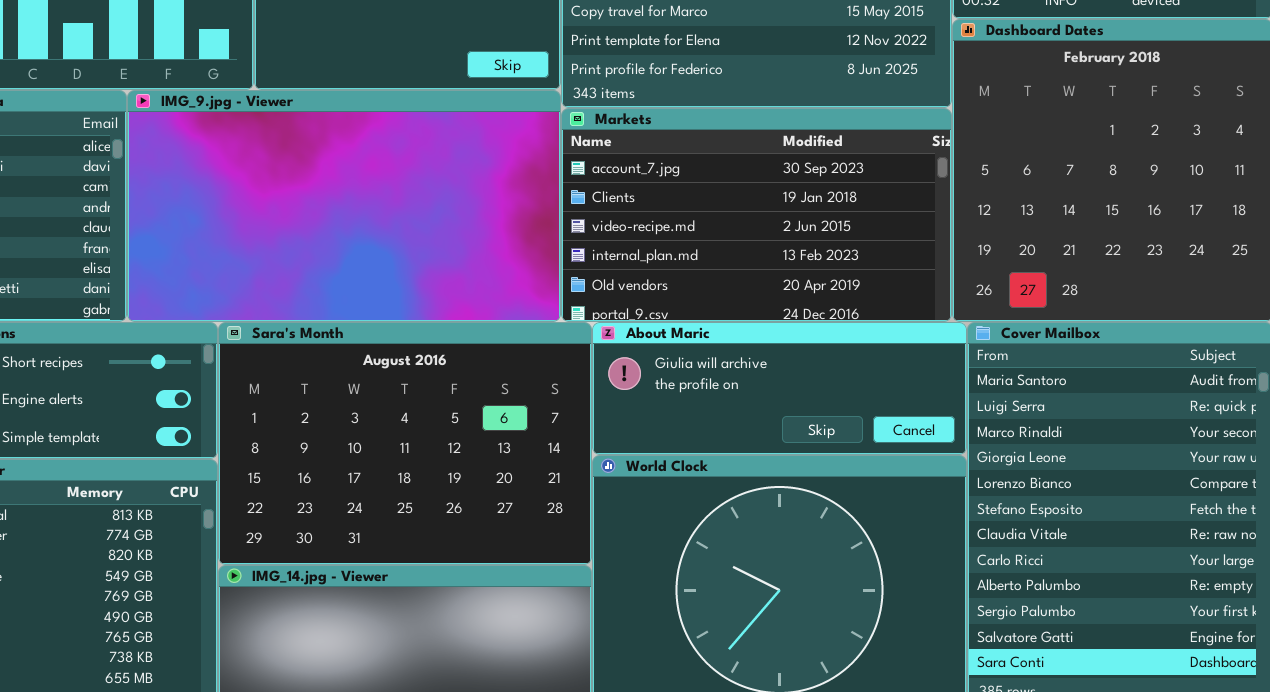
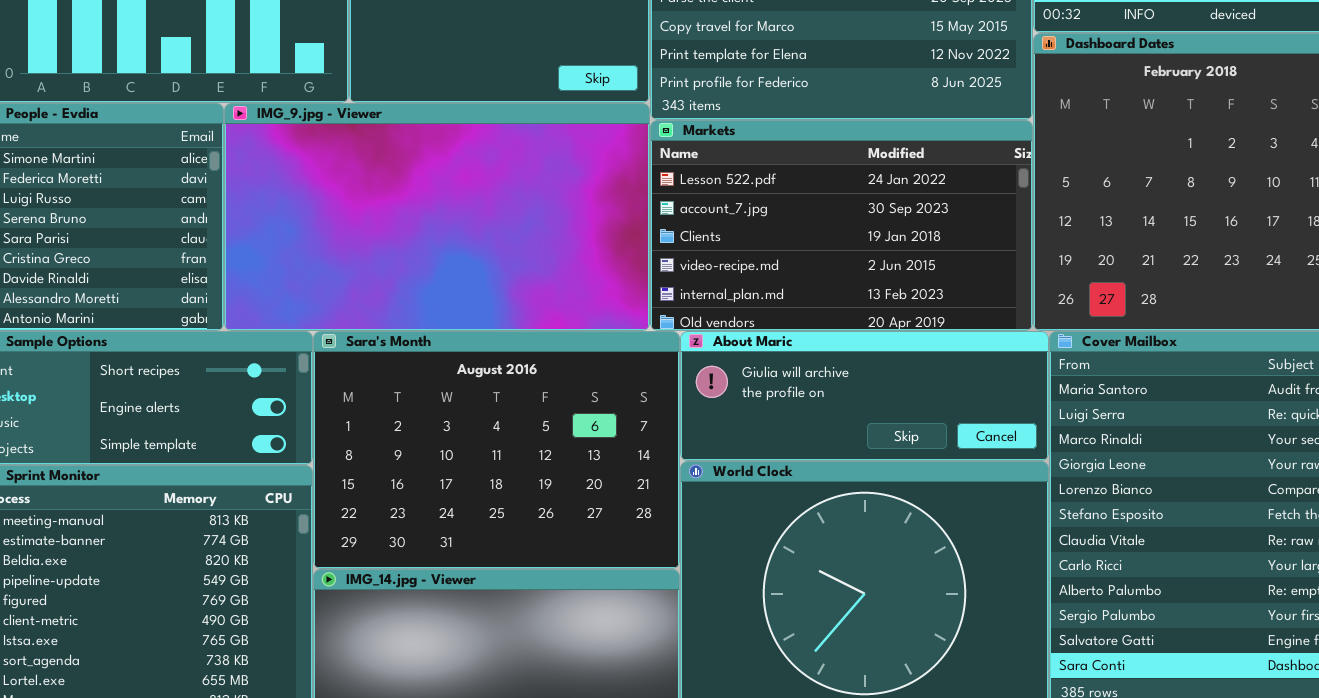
Markets: [561,108,952,322] -> [650,120,1033,331], scrolled up 1 row

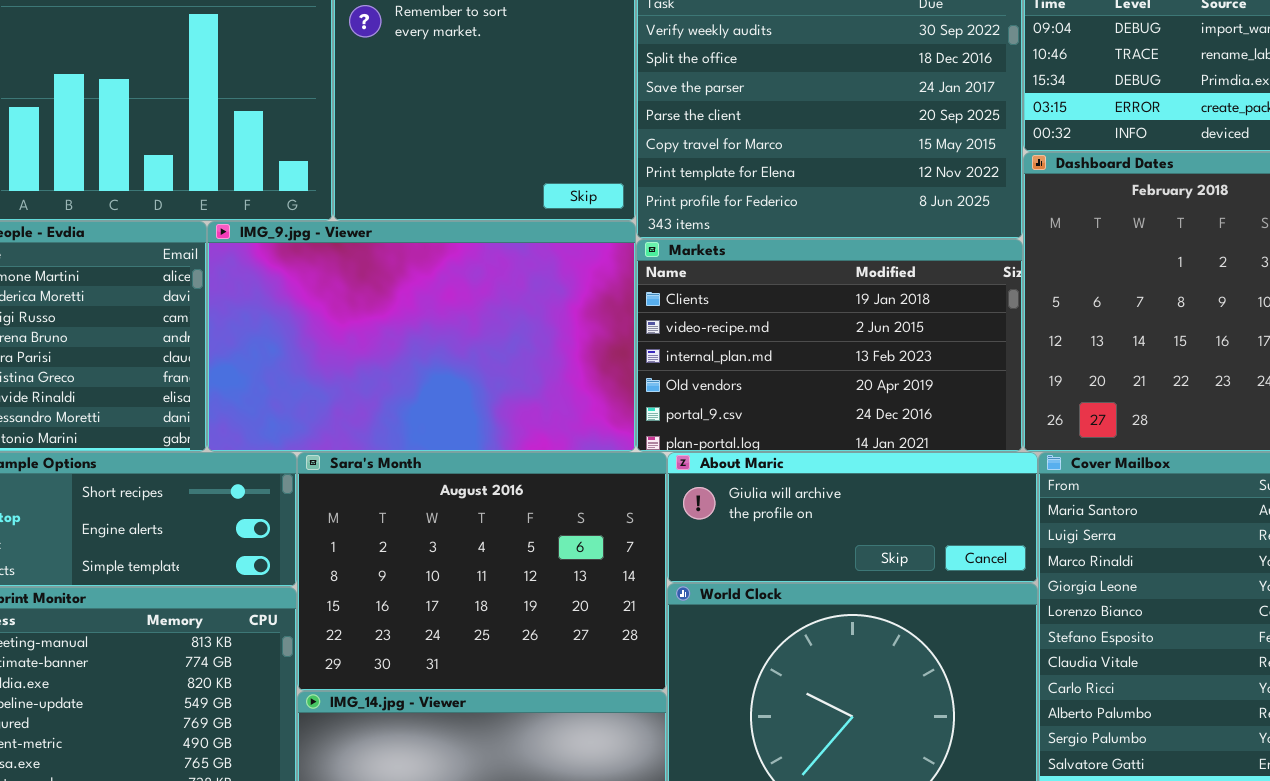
Markets: [650,120,1033,331] -> [636,239,1023,452], scrolled down 2 rows

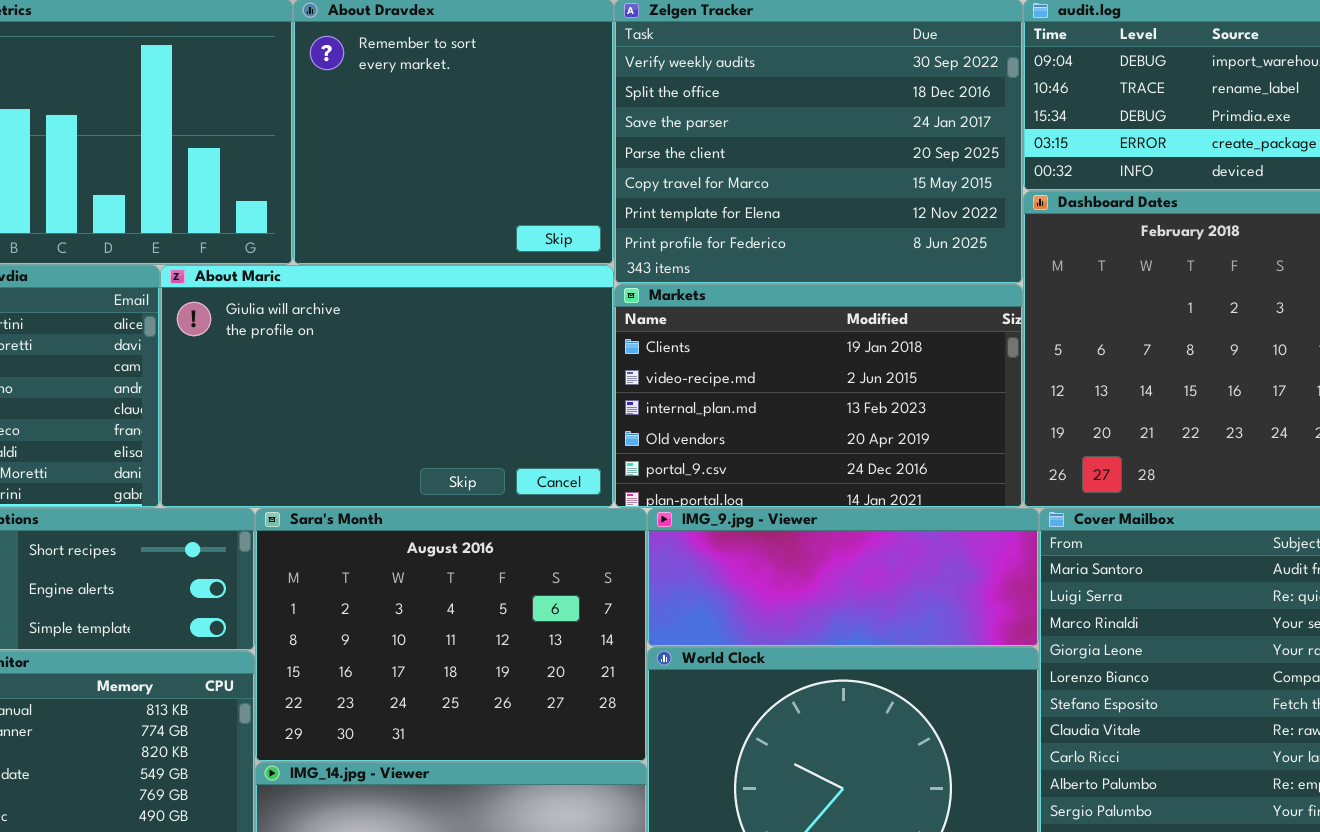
IMG_9.jpg - Viewer: [207,221,636,452] -> [647,508,1039,647], moved, resized
About Maric: [667,452,1038,583] -> [160,265,614,508], moved, resized

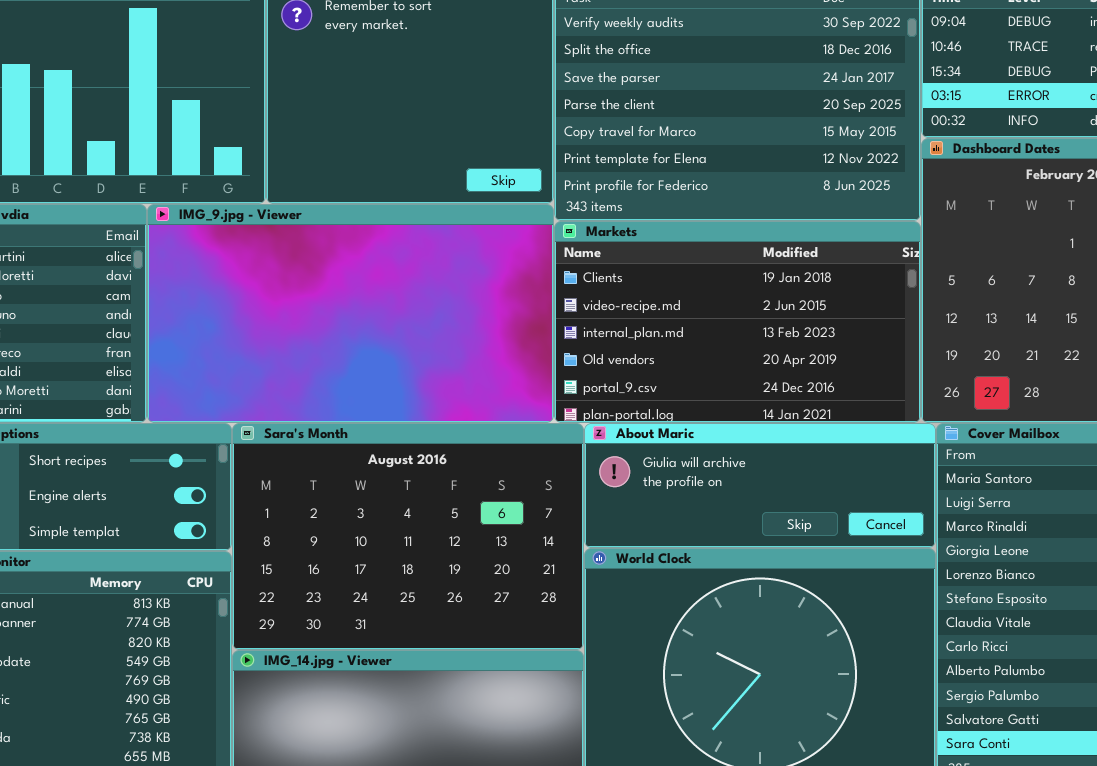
About Maric: [160,265,614,508] -> [584,423,936,548], moved, resized
IMG_9.jpg - Viewer: [647,508,1039,647] -> [147,204,554,423], moved, resized

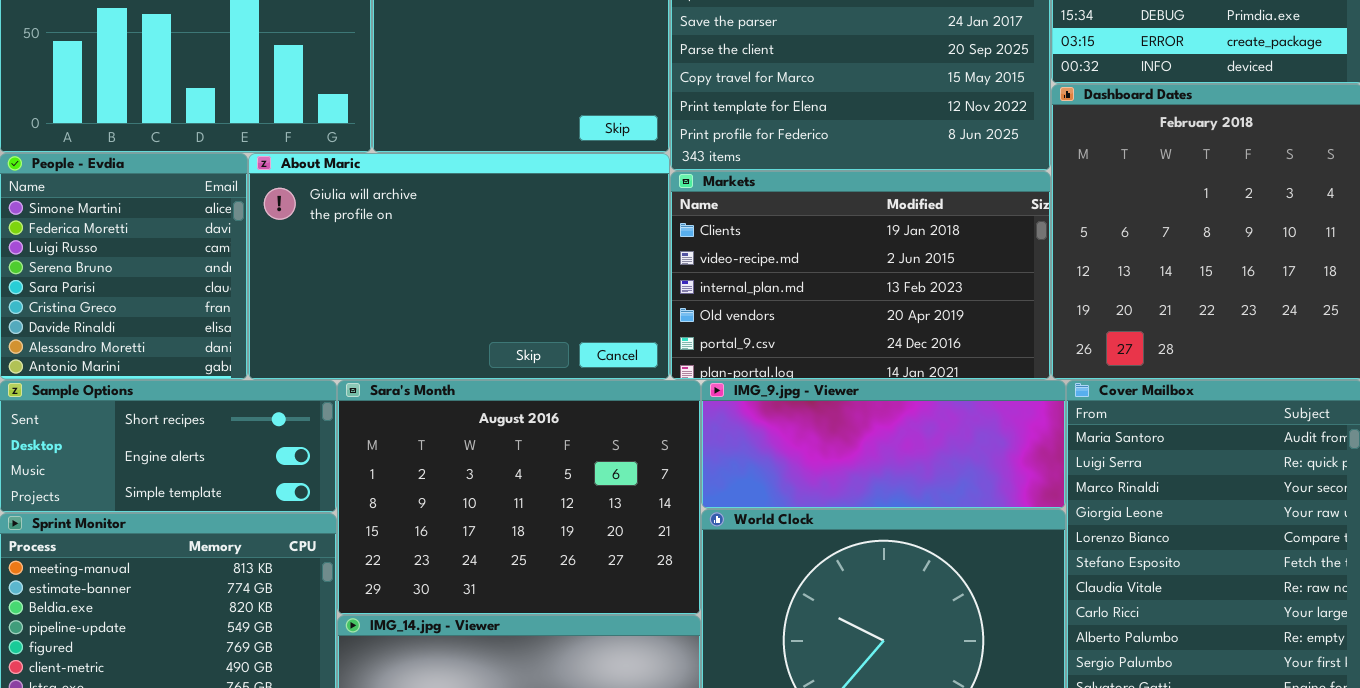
IMG_9.jpg - Viewer: [147,204,554,423] -> [701,380,1066,509], moved, resized
About Maric: [584,423,936,548] -> [248,153,670,380], moved, resized

